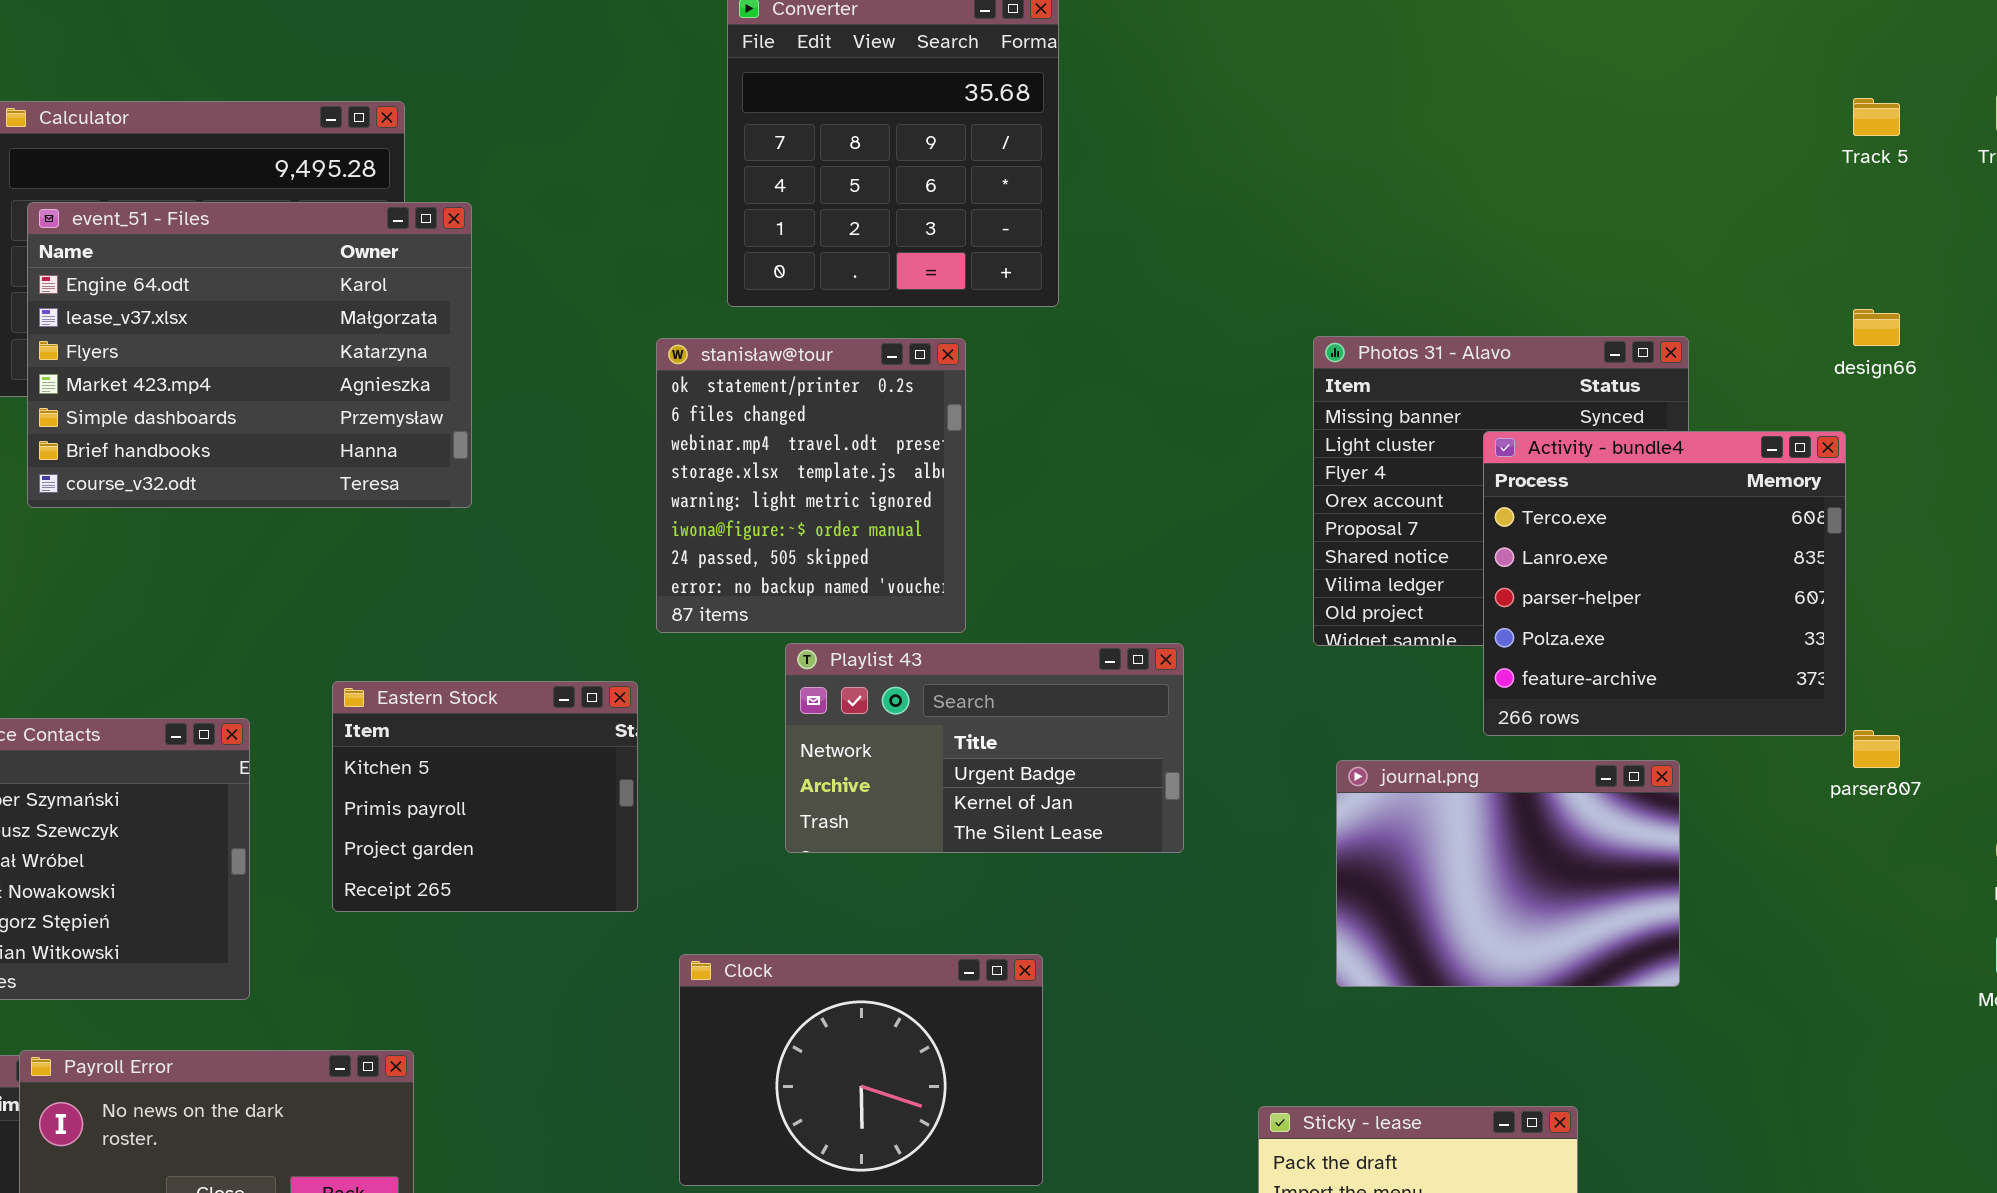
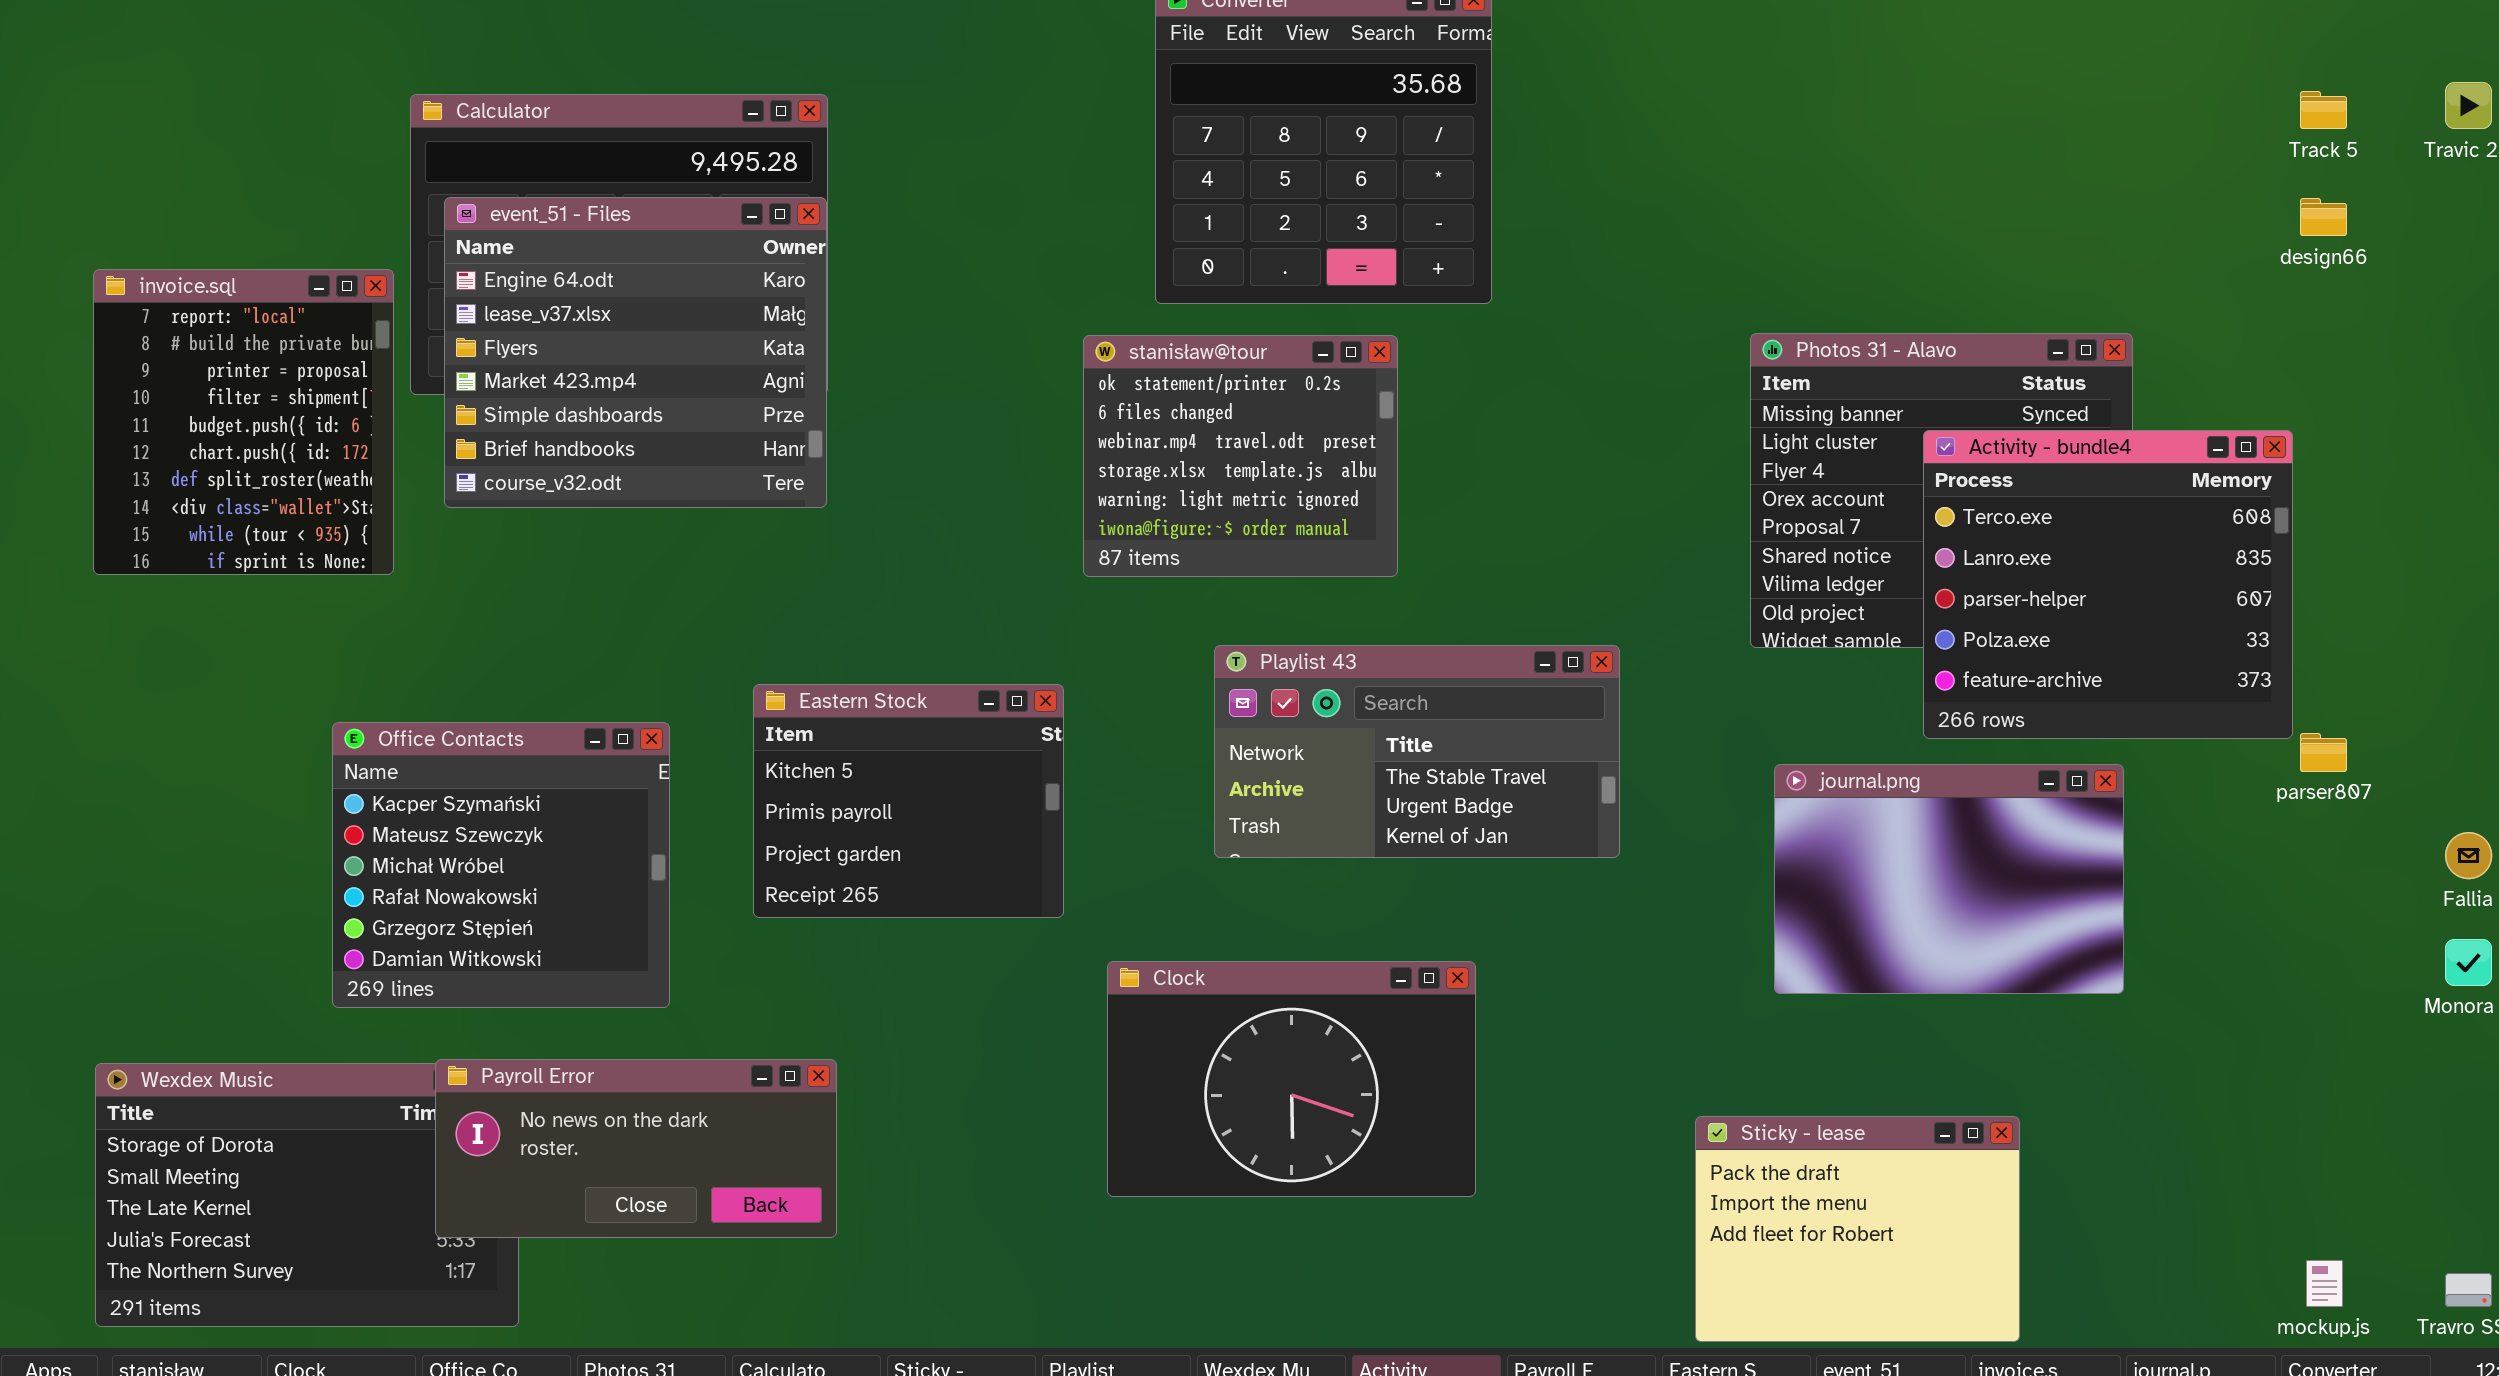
event_51 - Files: [27,202,472,508] -> [444,197,827,508], resized
design66: [1853,309,1900,346] -> [2300,198,2347,236], moved
stanisław@tour: [656,338,966,633] -> [1083,335,1398,577], resized
Playlist 43: [785,643,1184,853] -> [1214,645,1620,858], scrolled up 1 row

